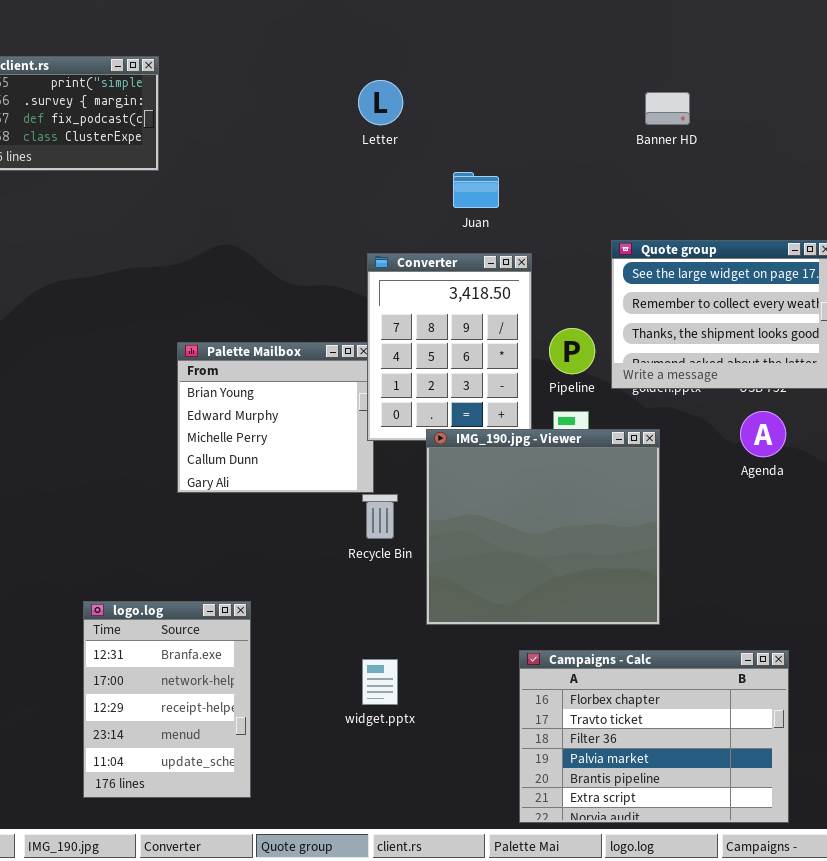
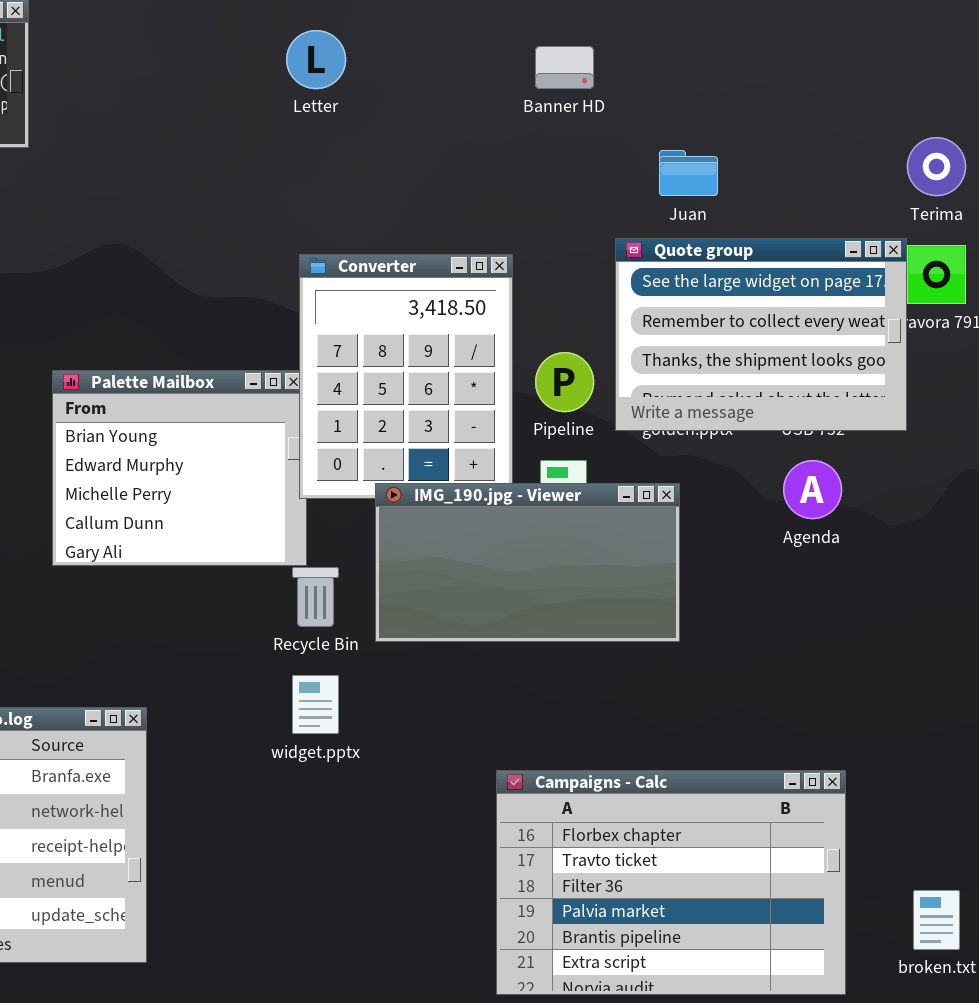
Banner HD: [645,92,690,125] -> [535,46,594,89], moved
Juan: [453,172,499,208] -> [659,150,718,196], moved
IMG_190.jpg - Viewer: [426,429,660,625] -> [375,483,680,642], resized
widget.pptx: [362,659,398,705] -> [292,675,339,734], moved

